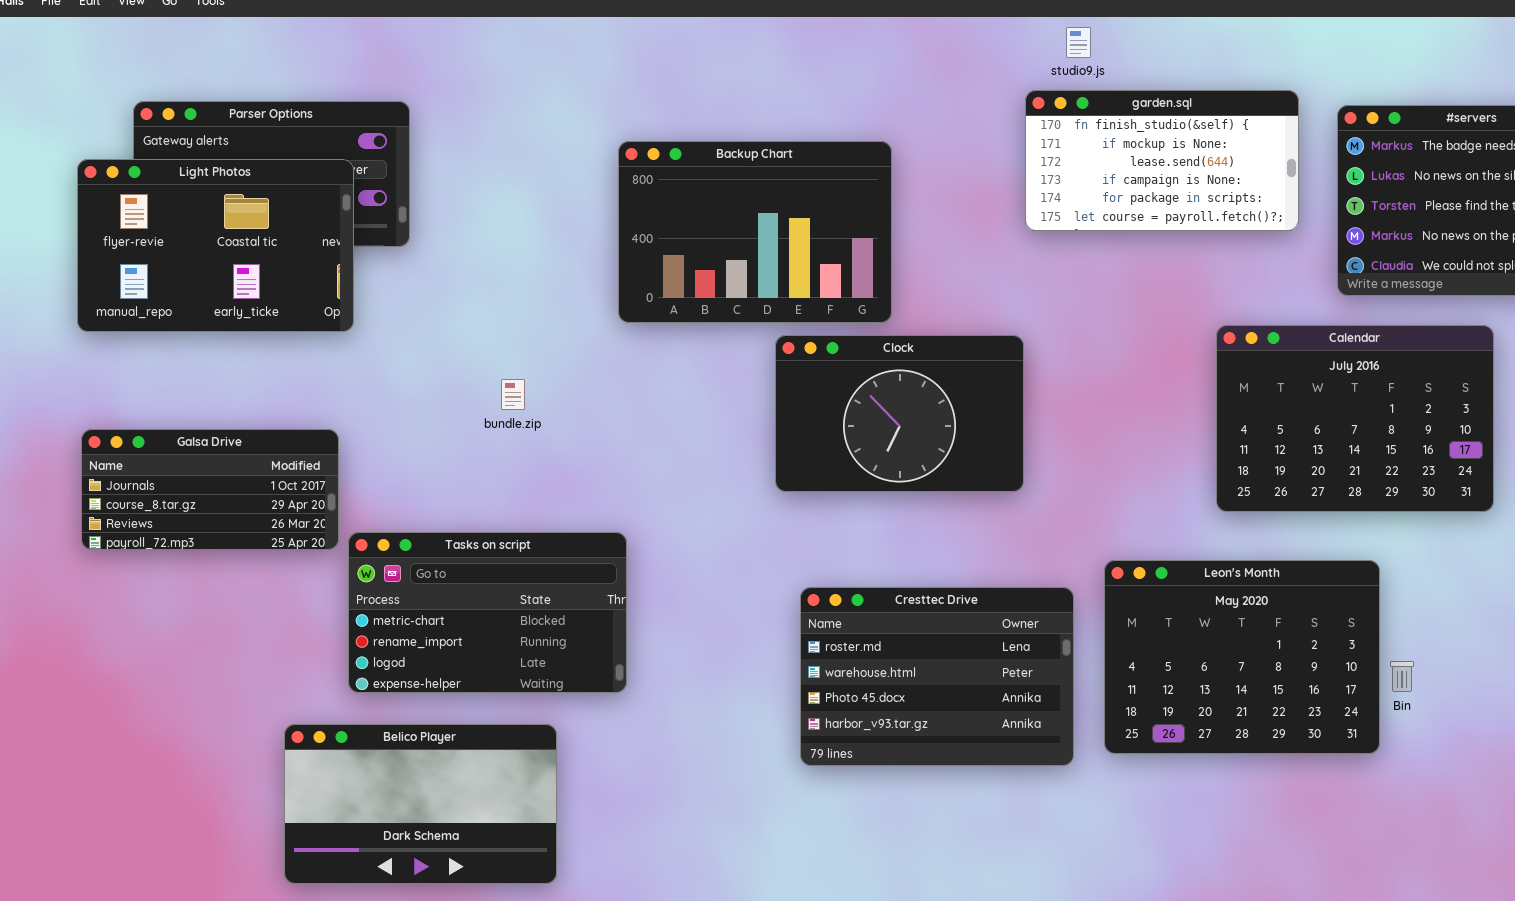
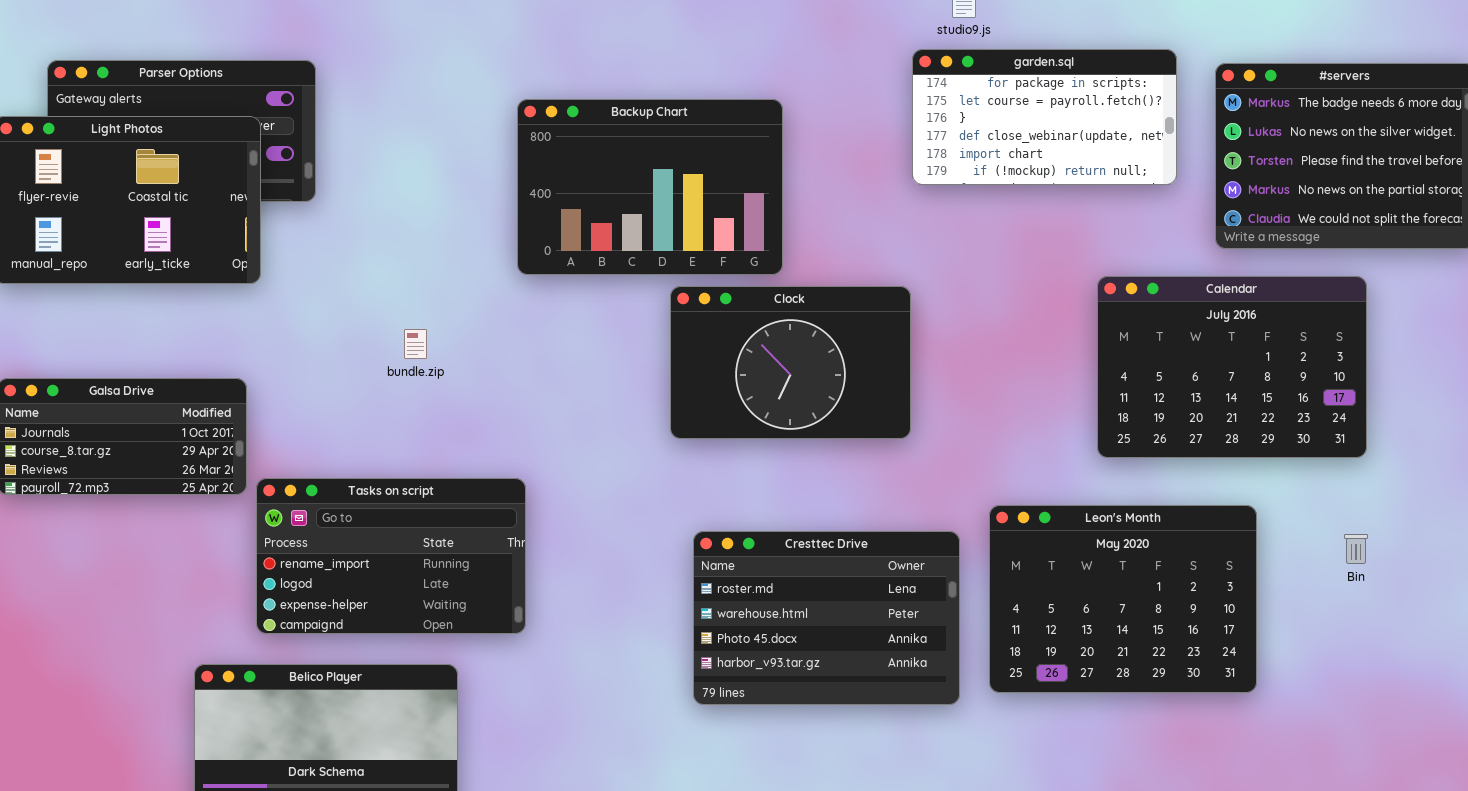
garden.sql: [1025,90,1299,231] -> [912,49,1177,185], scrolled down 4 rows
Tasks on script: [348,532,627,693] -> [256,478,526,634], scrolled down 1 row
Bin: [1390,661,1414,692] -> [1344,534,1368,564], moved

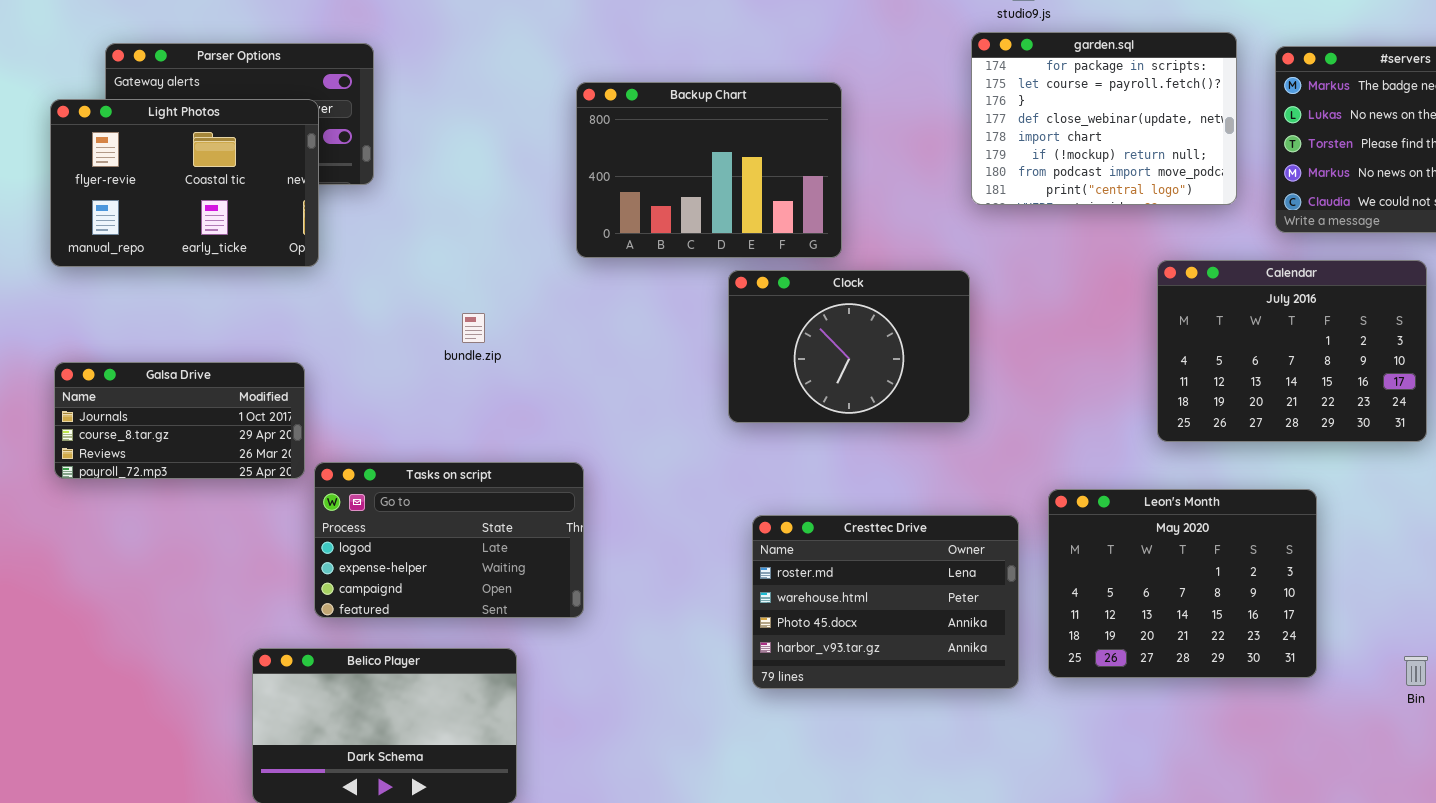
garden.sql: [912,49,1177,185] -> [971,32,1237,205], resized
Tasks on script: [256,478,526,634] -> [314,462,584,618], scrolled down 1 row
Bin: [1344,534,1368,564] -> [1404,656,1428,686], moved

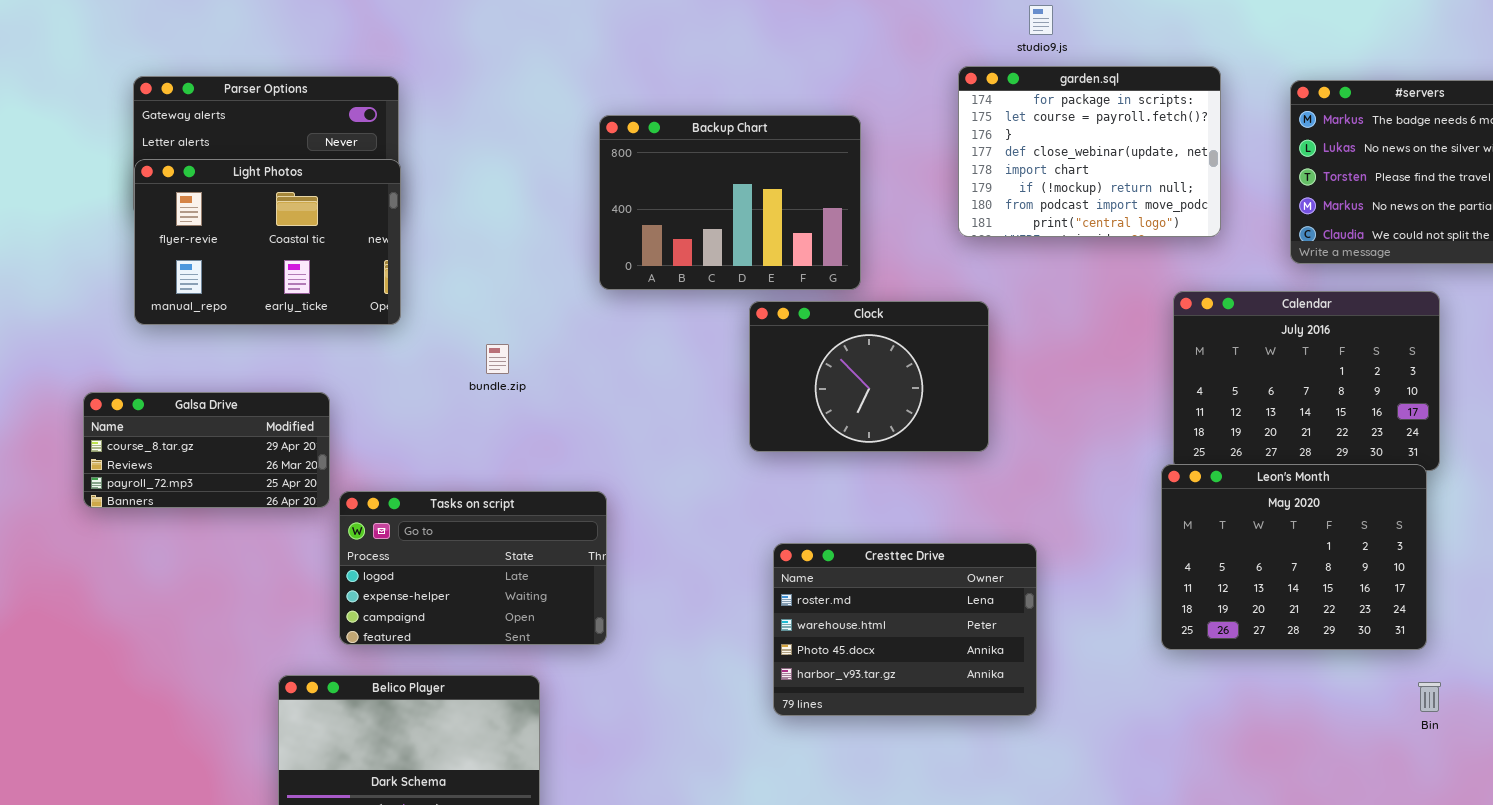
garden.sql: [971,32,1237,205] -> [958,66,1221,237], moved
Light Photos: [50,99,319,267] -> [134,159,401,325], moved
Galsa Drive: [54,362,305,479] -> [83,392,330,508], scrolled down 1 row
Leon's Month: [1048,489,1317,678] -> [1161,464,1427,650], moved

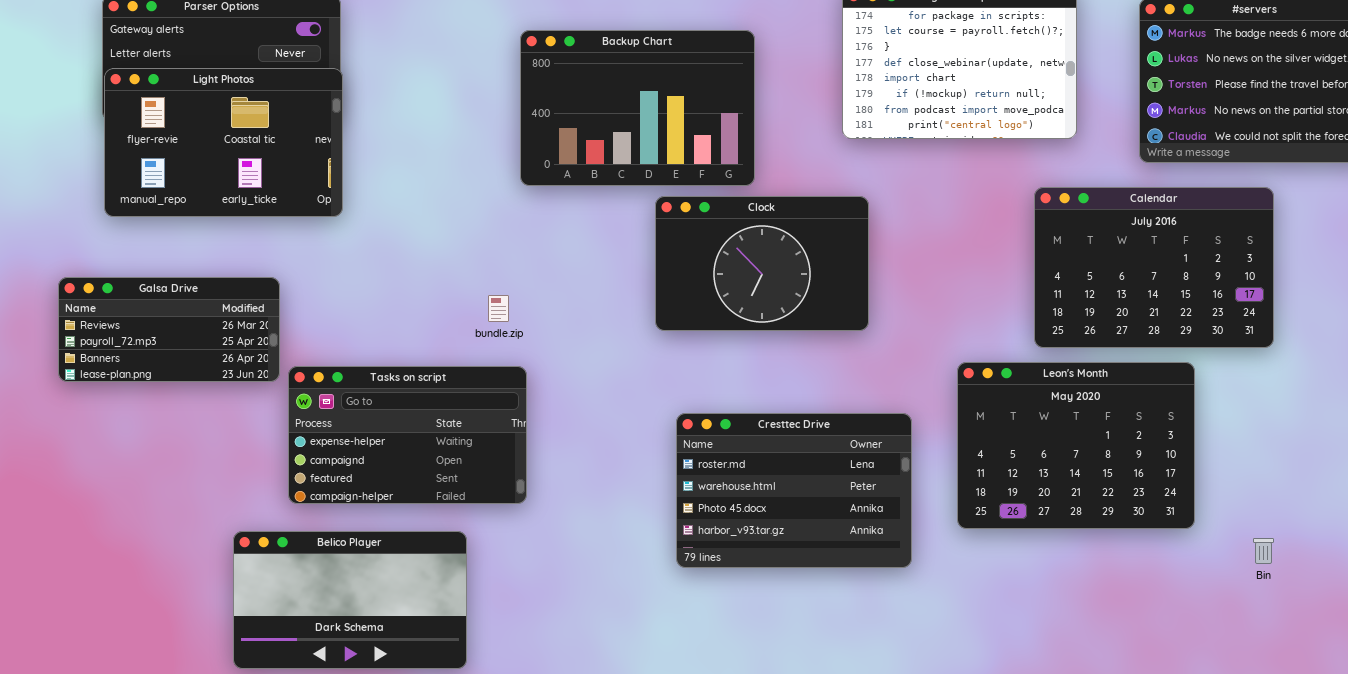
bundle.zip: [486,344,509,374] -> [488,295,509,322], moved
Galsa Drive: [83,392,330,508] -> [58,277,280,382], scrolled down 1 row
Leon's Month: [1161,464,1427,650] -> [957,362,1195,529], moved
Tasks on script: [339,491,607,645] -> [288,366,527,504], scrolled down 1 row

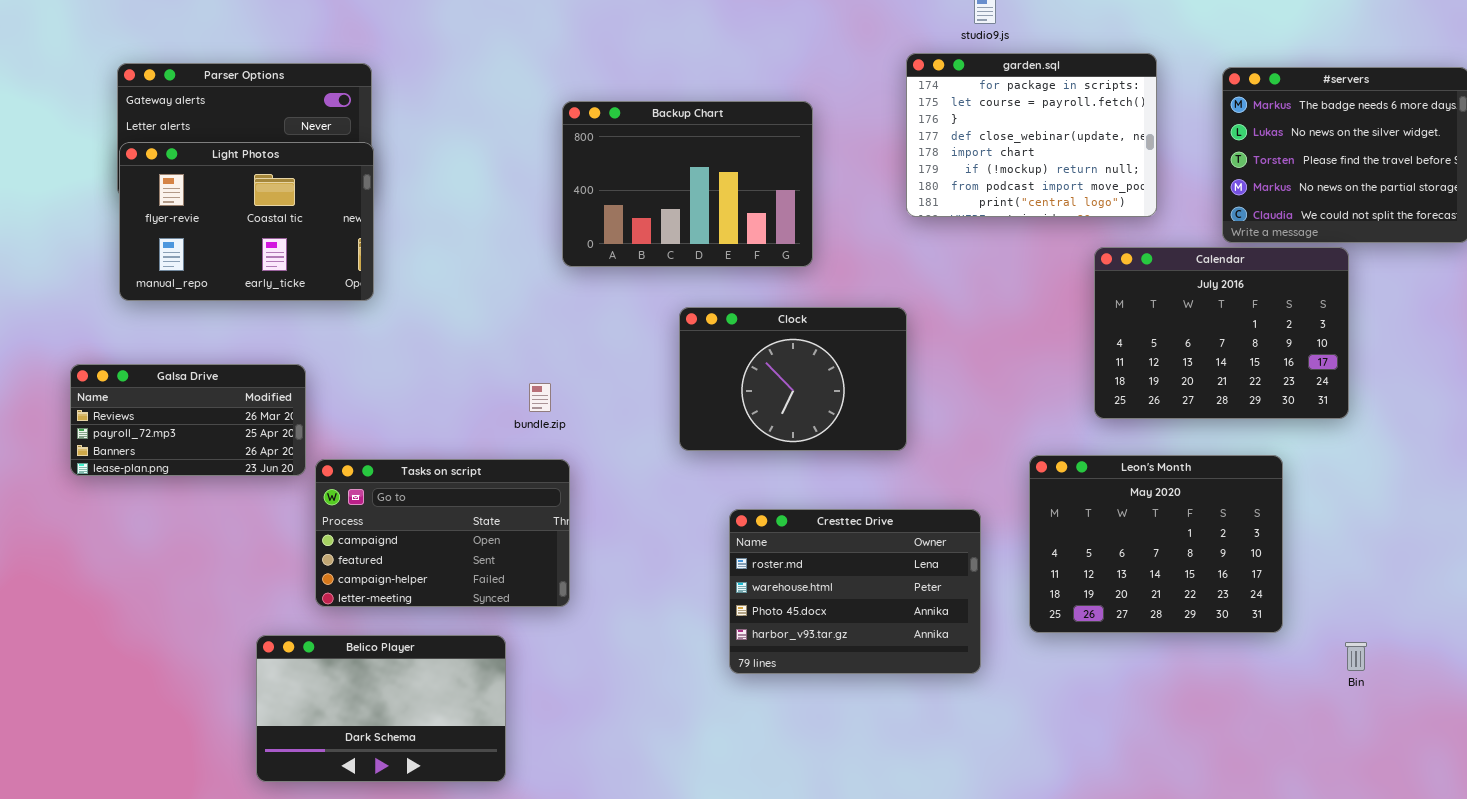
Calendar: [1034,187,1274,348] -> [1094,247,1349,419], moved
Clock: [655,196,869,331] -> [679,307,907,451], moved
Tasks on script: [288,366,527,504] -> [315,459,570,607], scrolled down 1 row

